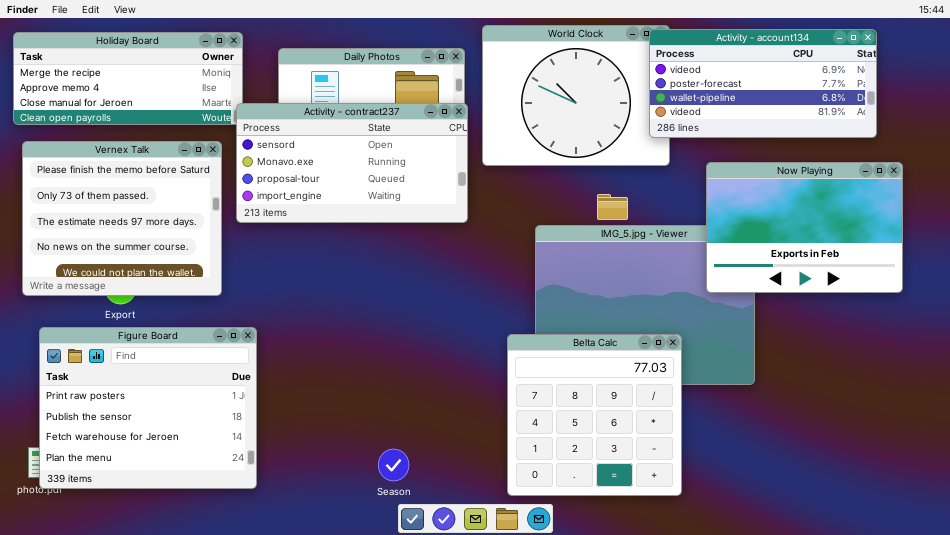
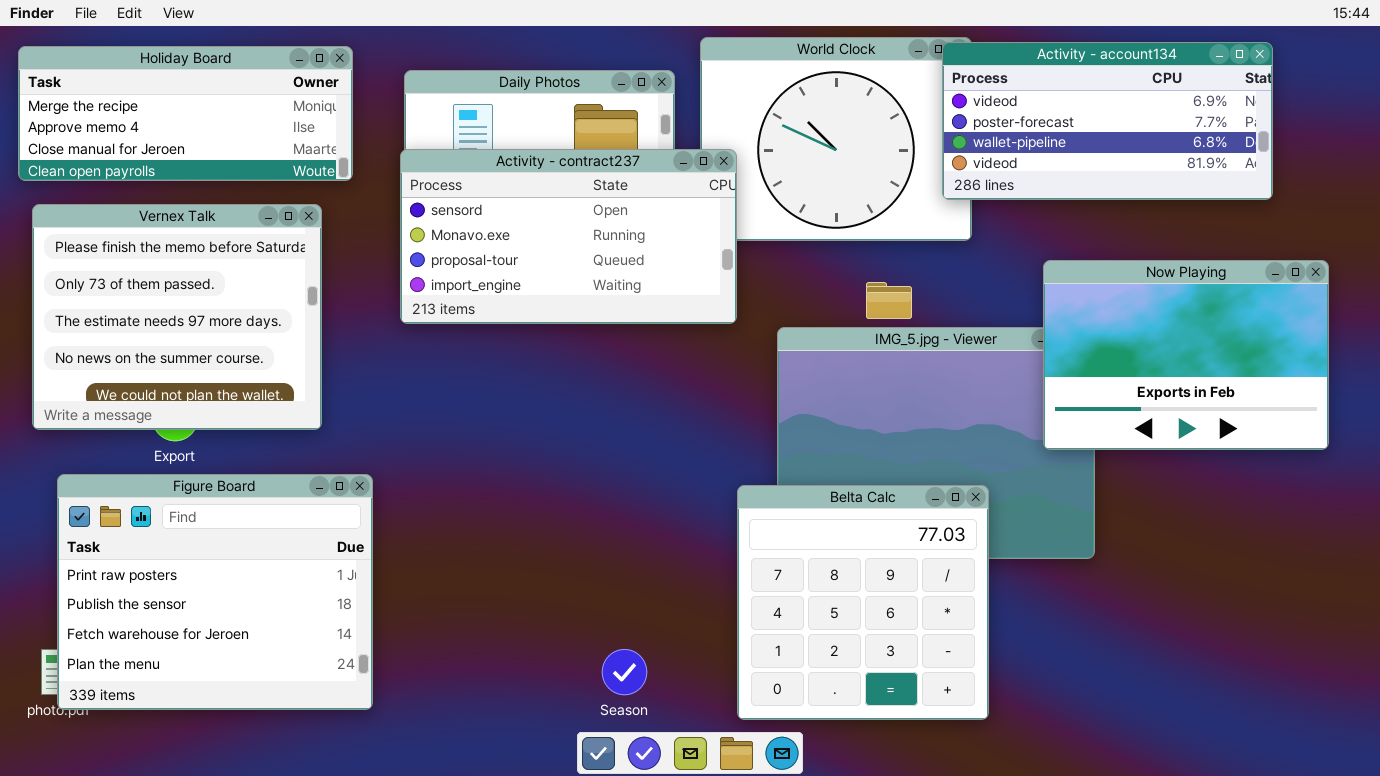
Activity - contract237: [236,103,468,223] -> [400,149,737,324], moved
Now Playing: [706,162,903,293] -> [1043,260,1329,450], moved
Season: [378,449,409,481] -> [602,649,647,695], moved

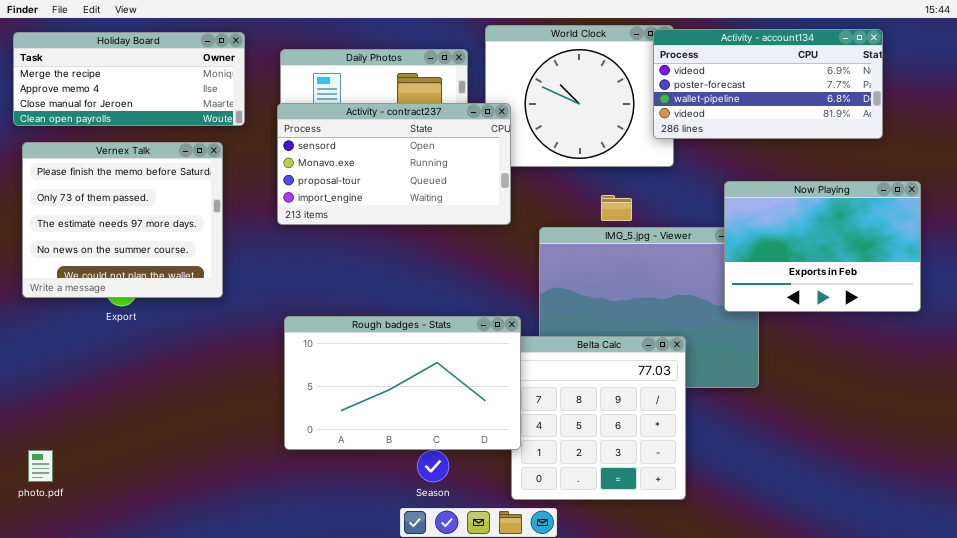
Rough badges - Stats: none -> [284,316,521,450], opened
Figure Board: [57,474,373,710] -> none, closed

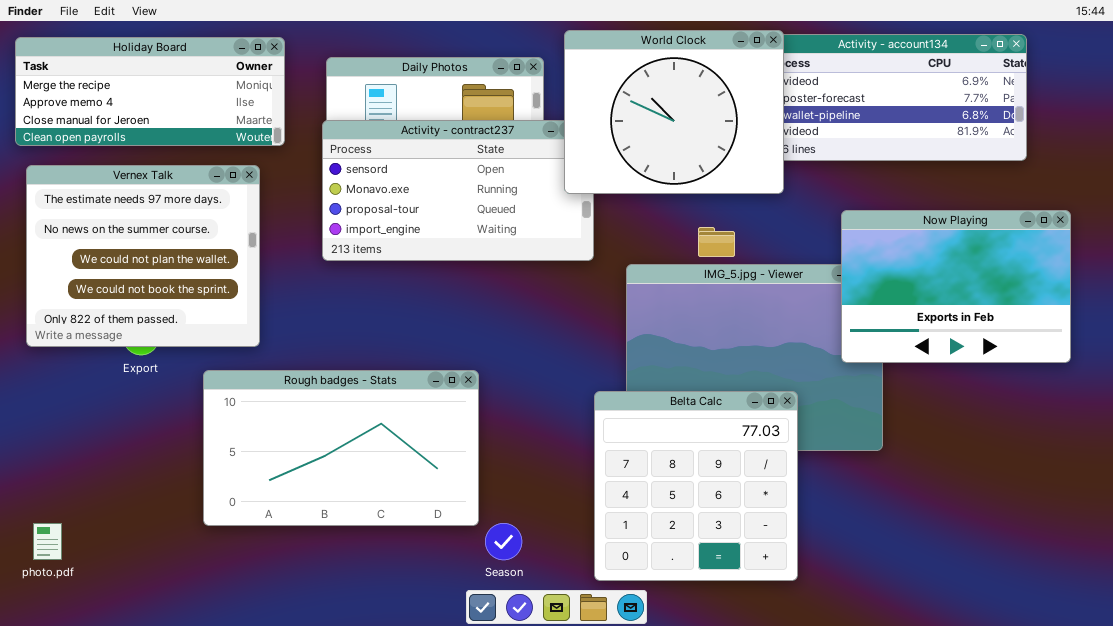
World Clock: [485,25,674,167] -> [564,30,784,194], raised
Vernex Talk: [22,142,223,298] -> [26,165,260,347], scrolled down 2 rows
Rough badges - Stats: [284,316,521,450] -> [203,370,479,526], moved

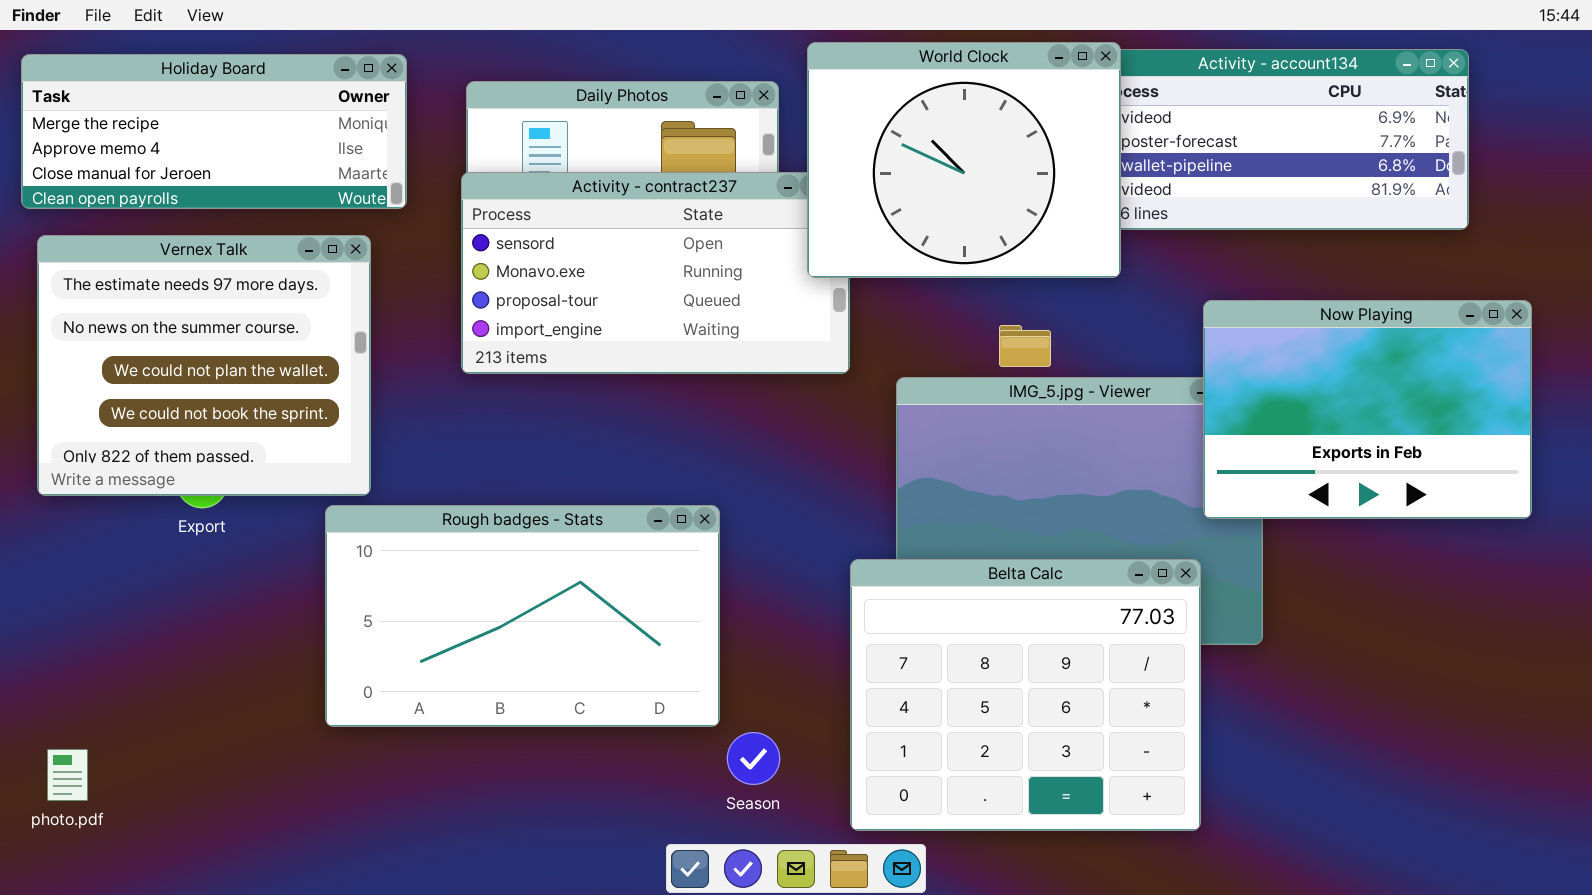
Rough badges - Stats: [203,370,479,526] -> [325,505,720,727], moved
Belta Calc: [594,391,798,581] -> [850,559,1201,831], resized
Season: [485,523,522,560] -> [727,732,780,785], moved

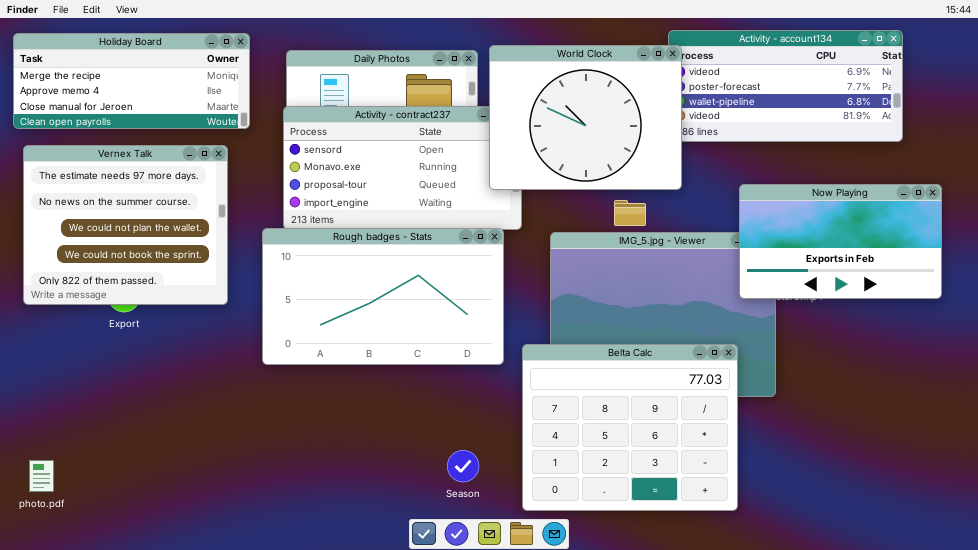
World Clock: [807,42,1121,278] -> [489,45,682,190], moved
Now Playing: [1203,300,1532,519] -> [739,184,942,299], resized
Rough badges - Stats: [325,505,720,727] -> [262,228,504,365], moved

